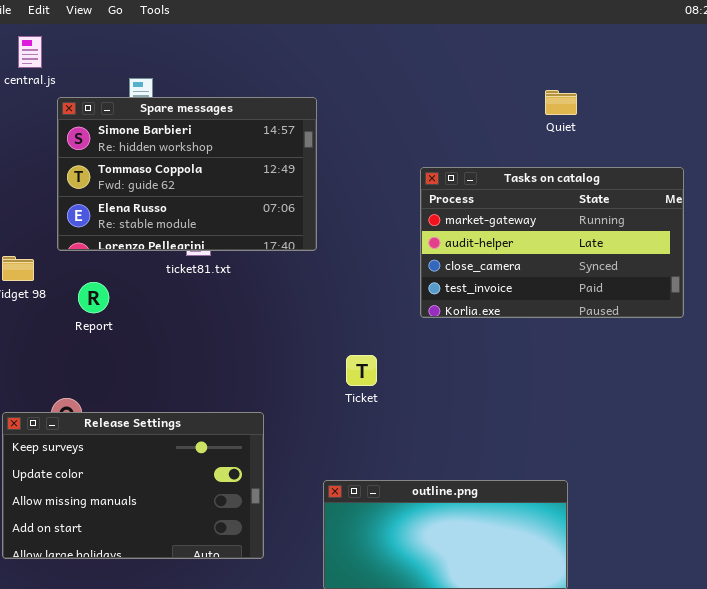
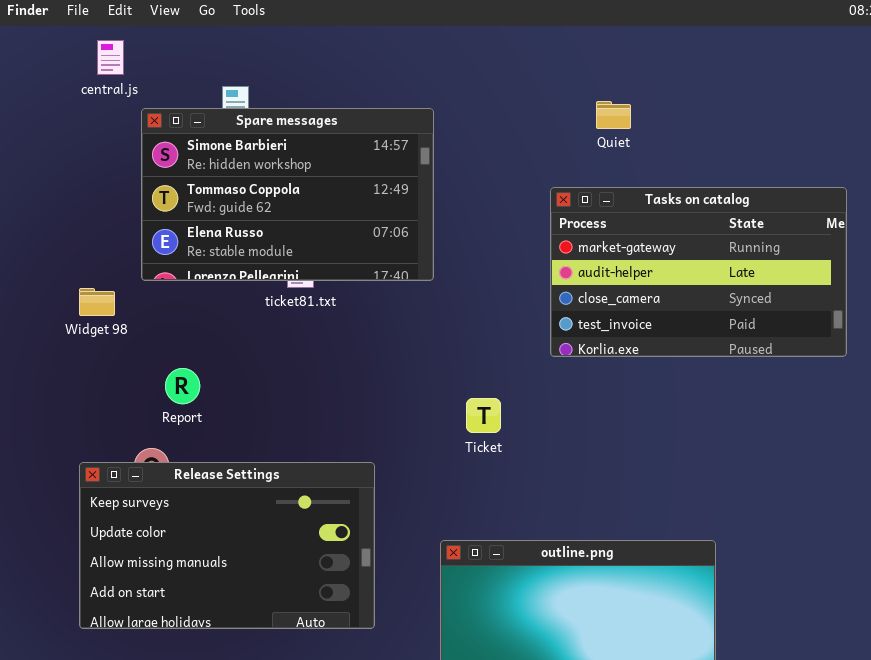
Quiet: [545,90,577,115] -> [596,101,631,129], moved
Report: [78,282,109,313] -> [165,368,200,404], moved

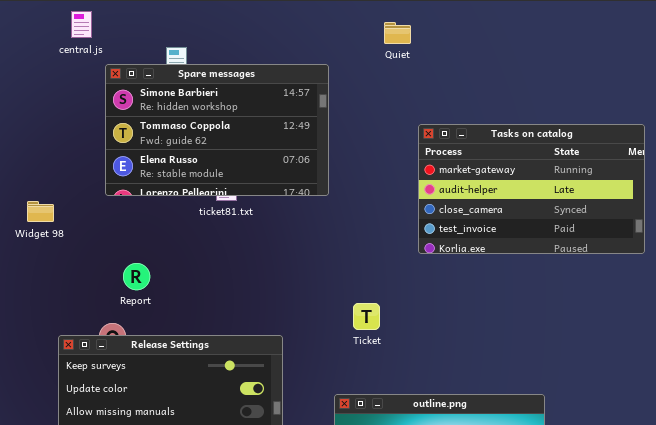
Quiet: [596,101,631,129] -> [384,22,411,44], moved
Widget 98: [79,288,115,316] -> [27,201,54,222], moved
Ticket: [466,398,501,433] -> [353,303,380,330], moved

